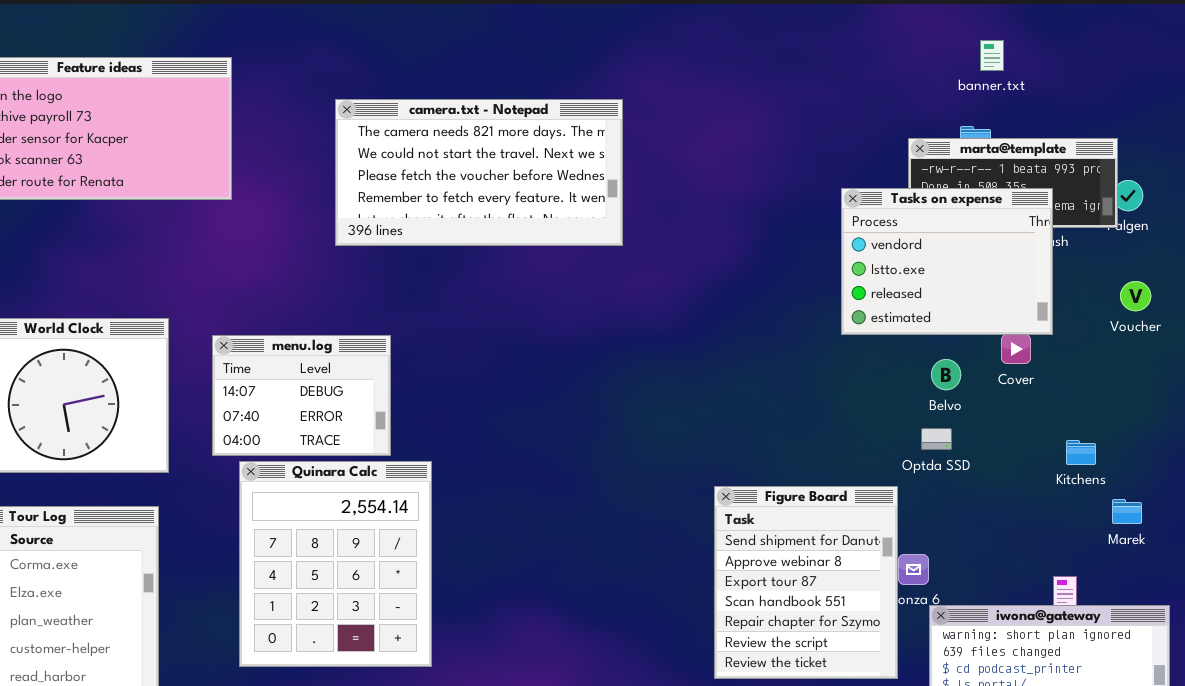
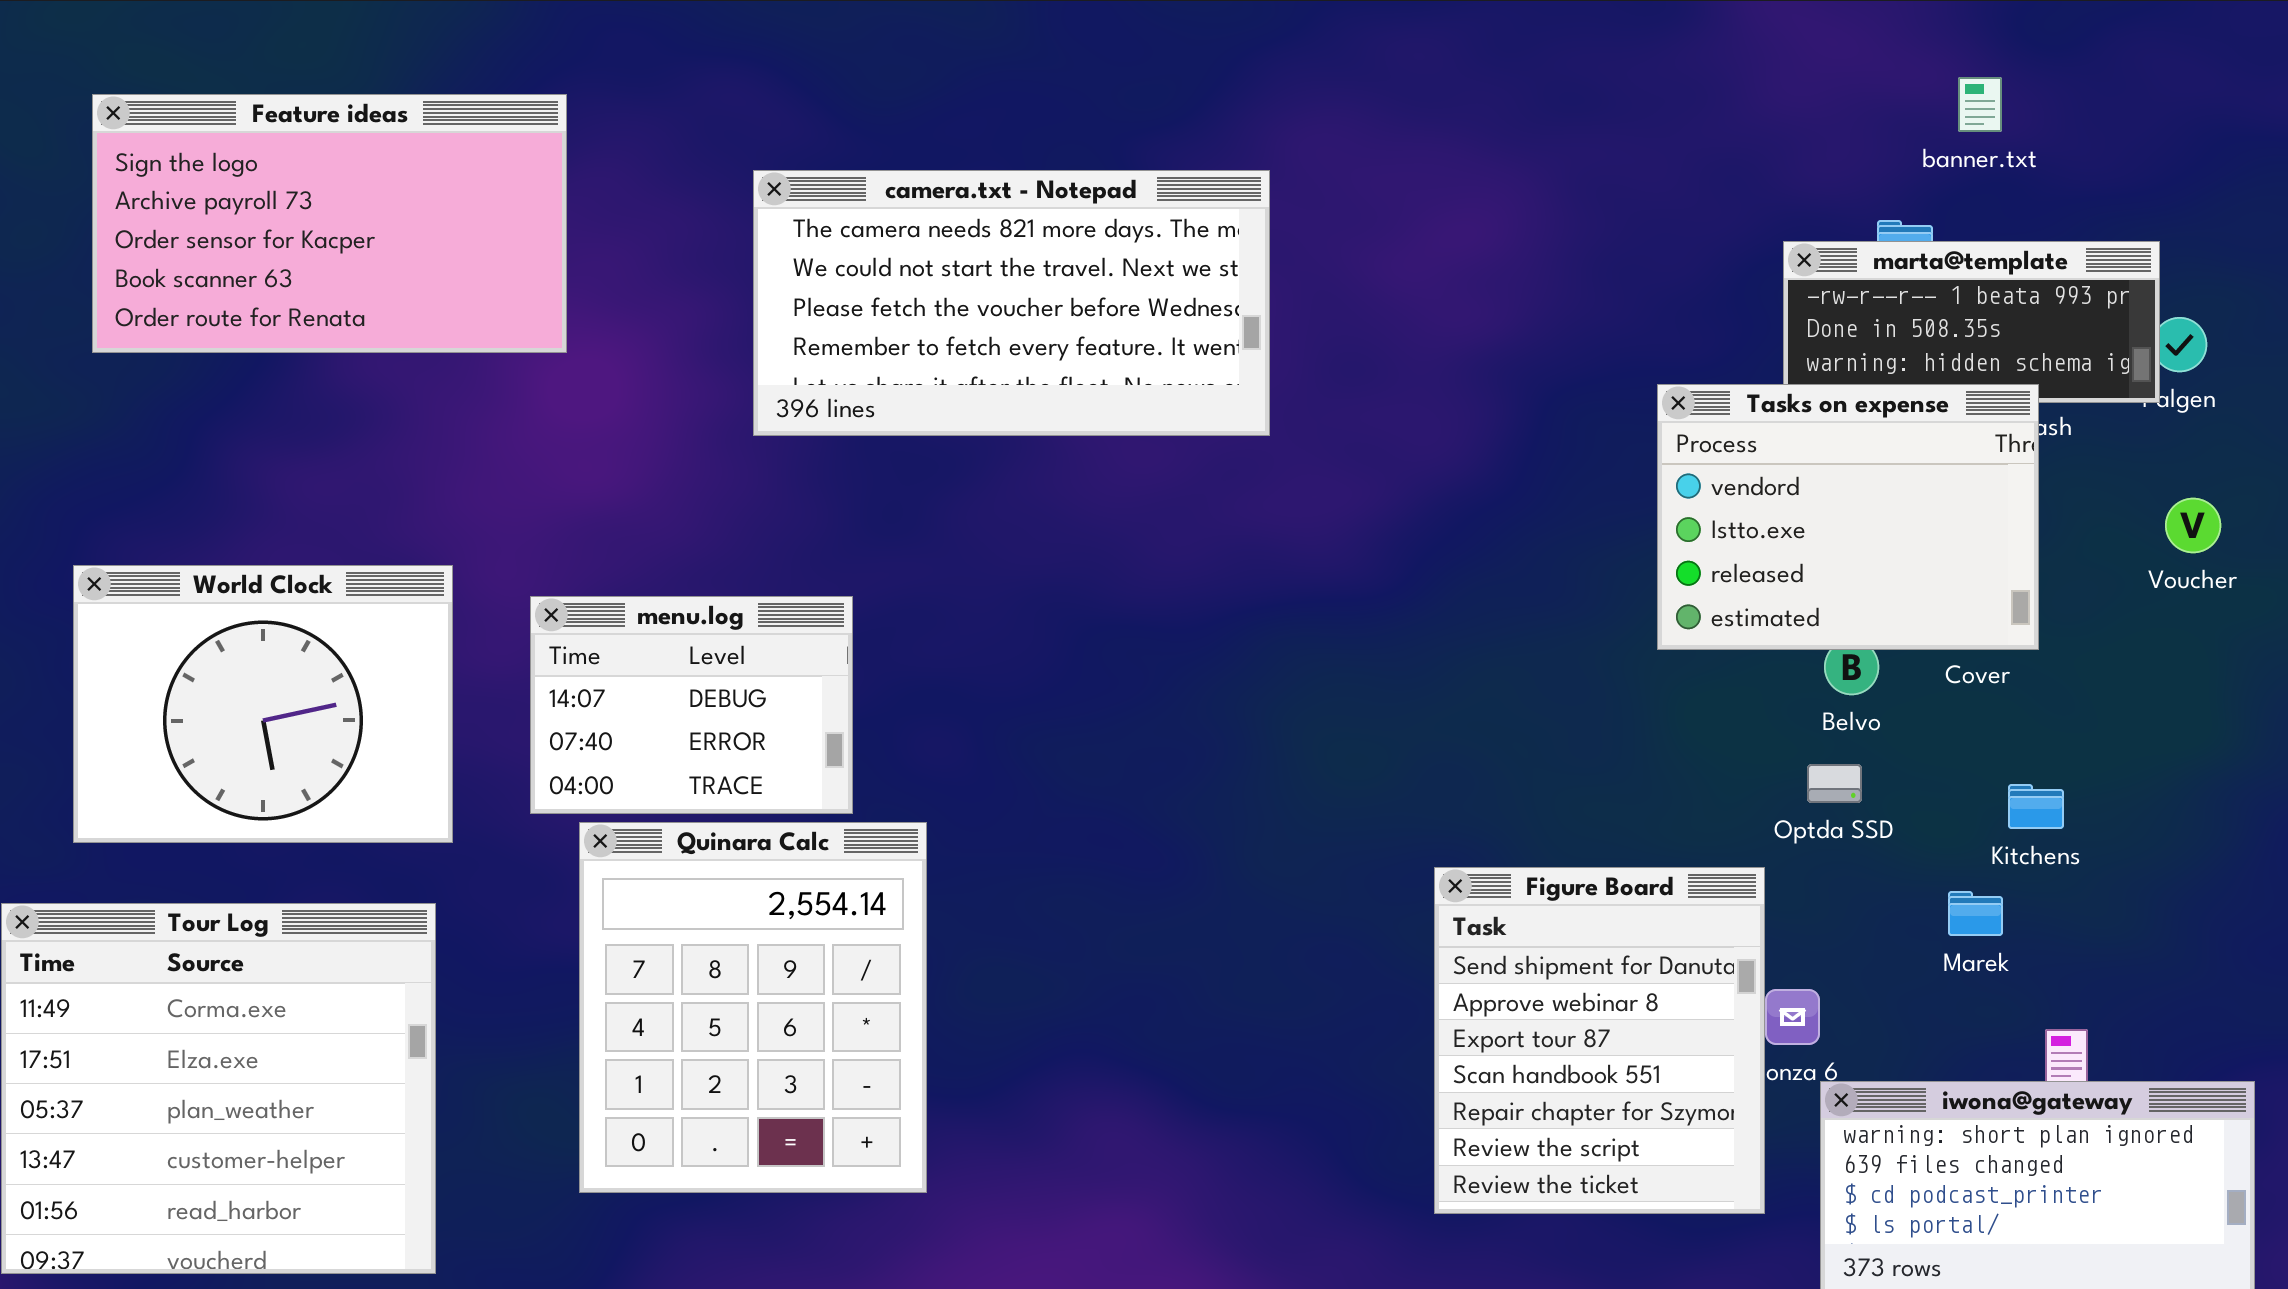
banner.txt: [980,40,1004,71] -> [1958,77,2002,132], moved
Tasks on expense: [841,188,1053,335] -> [1657,384,2039,650], moved
Kitchens: [1066,440,1096,465] -> [2008,784,2064,829], moved
Marek: [1112,499,1142,524] -> [1948,891,2003,936], moved

